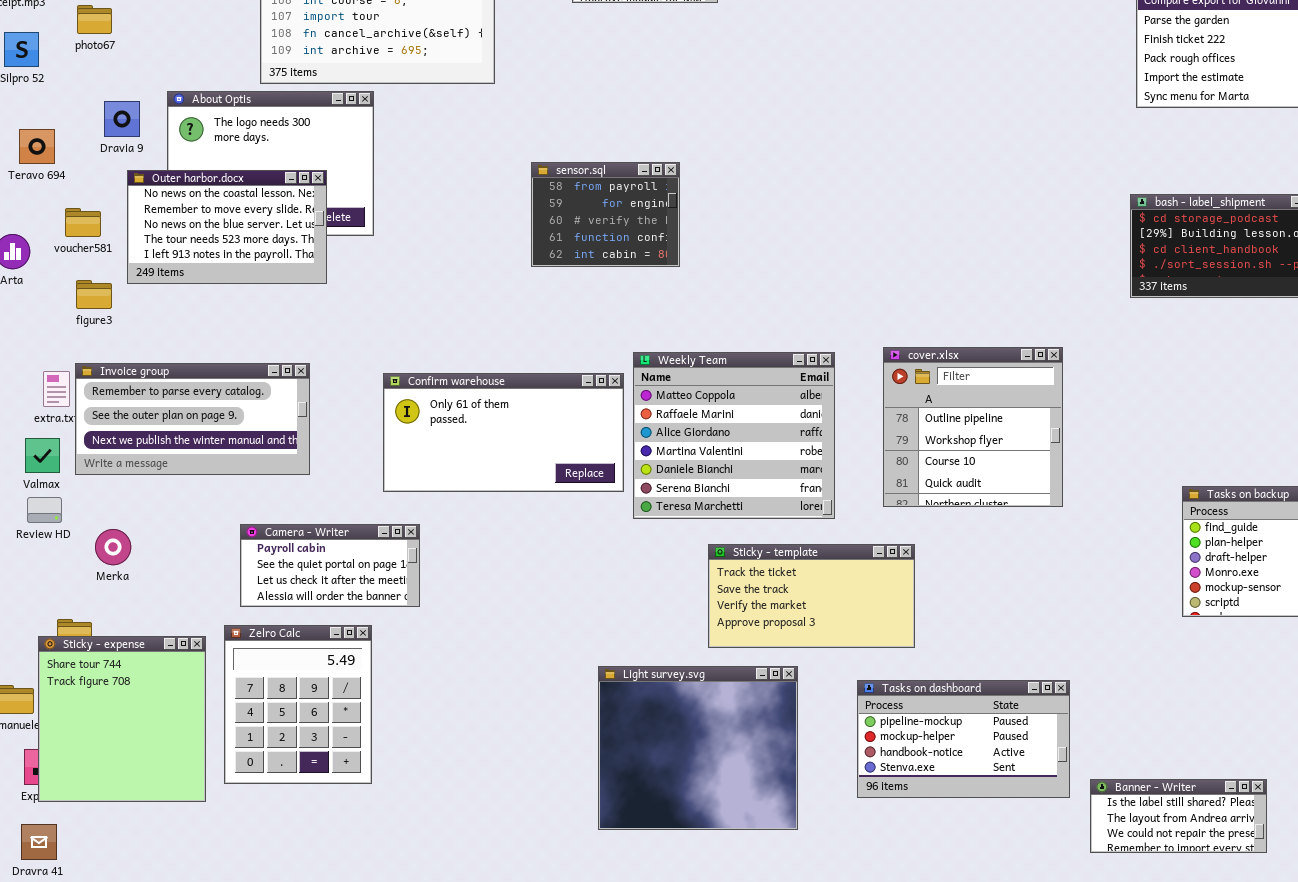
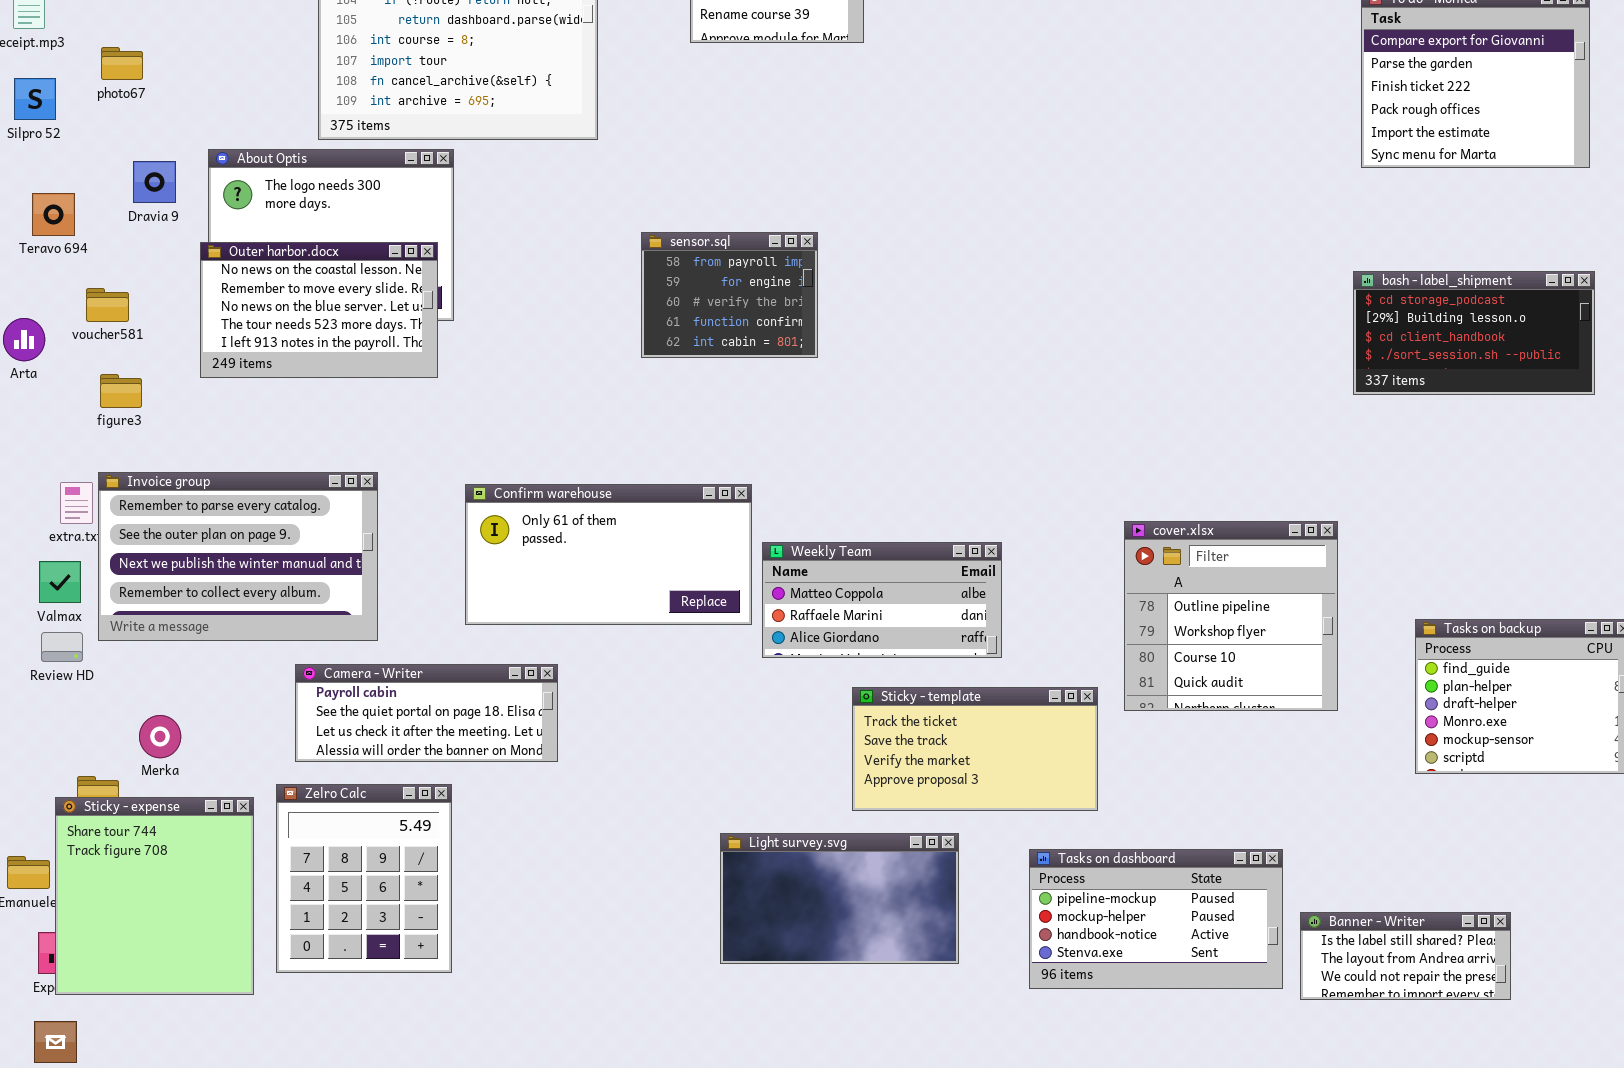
Outer harbor.docx: [127,170,327,284] -> [200,242,438,378], moved
cover.xlsx: [883,347,1063,507] -> [1124,521,1338,711], moved
Weekly Team: [633,352,835,519] -> [762,542,1002,658], resized
Invoice group: [75,363,310,475] -> [98,472,378,641], resized
Camera - Writer: [240,524,420,607] -> [295,664,558,762], resized
Merka: [95,529,131,565] -> [139,715,181,758], moved
Light survey.svg: [598,666,798,830] -> [720,833,959,964], resized
Banner - Writer: [1090,779,1267,853] -> [1300,912,1511,1000], moved

